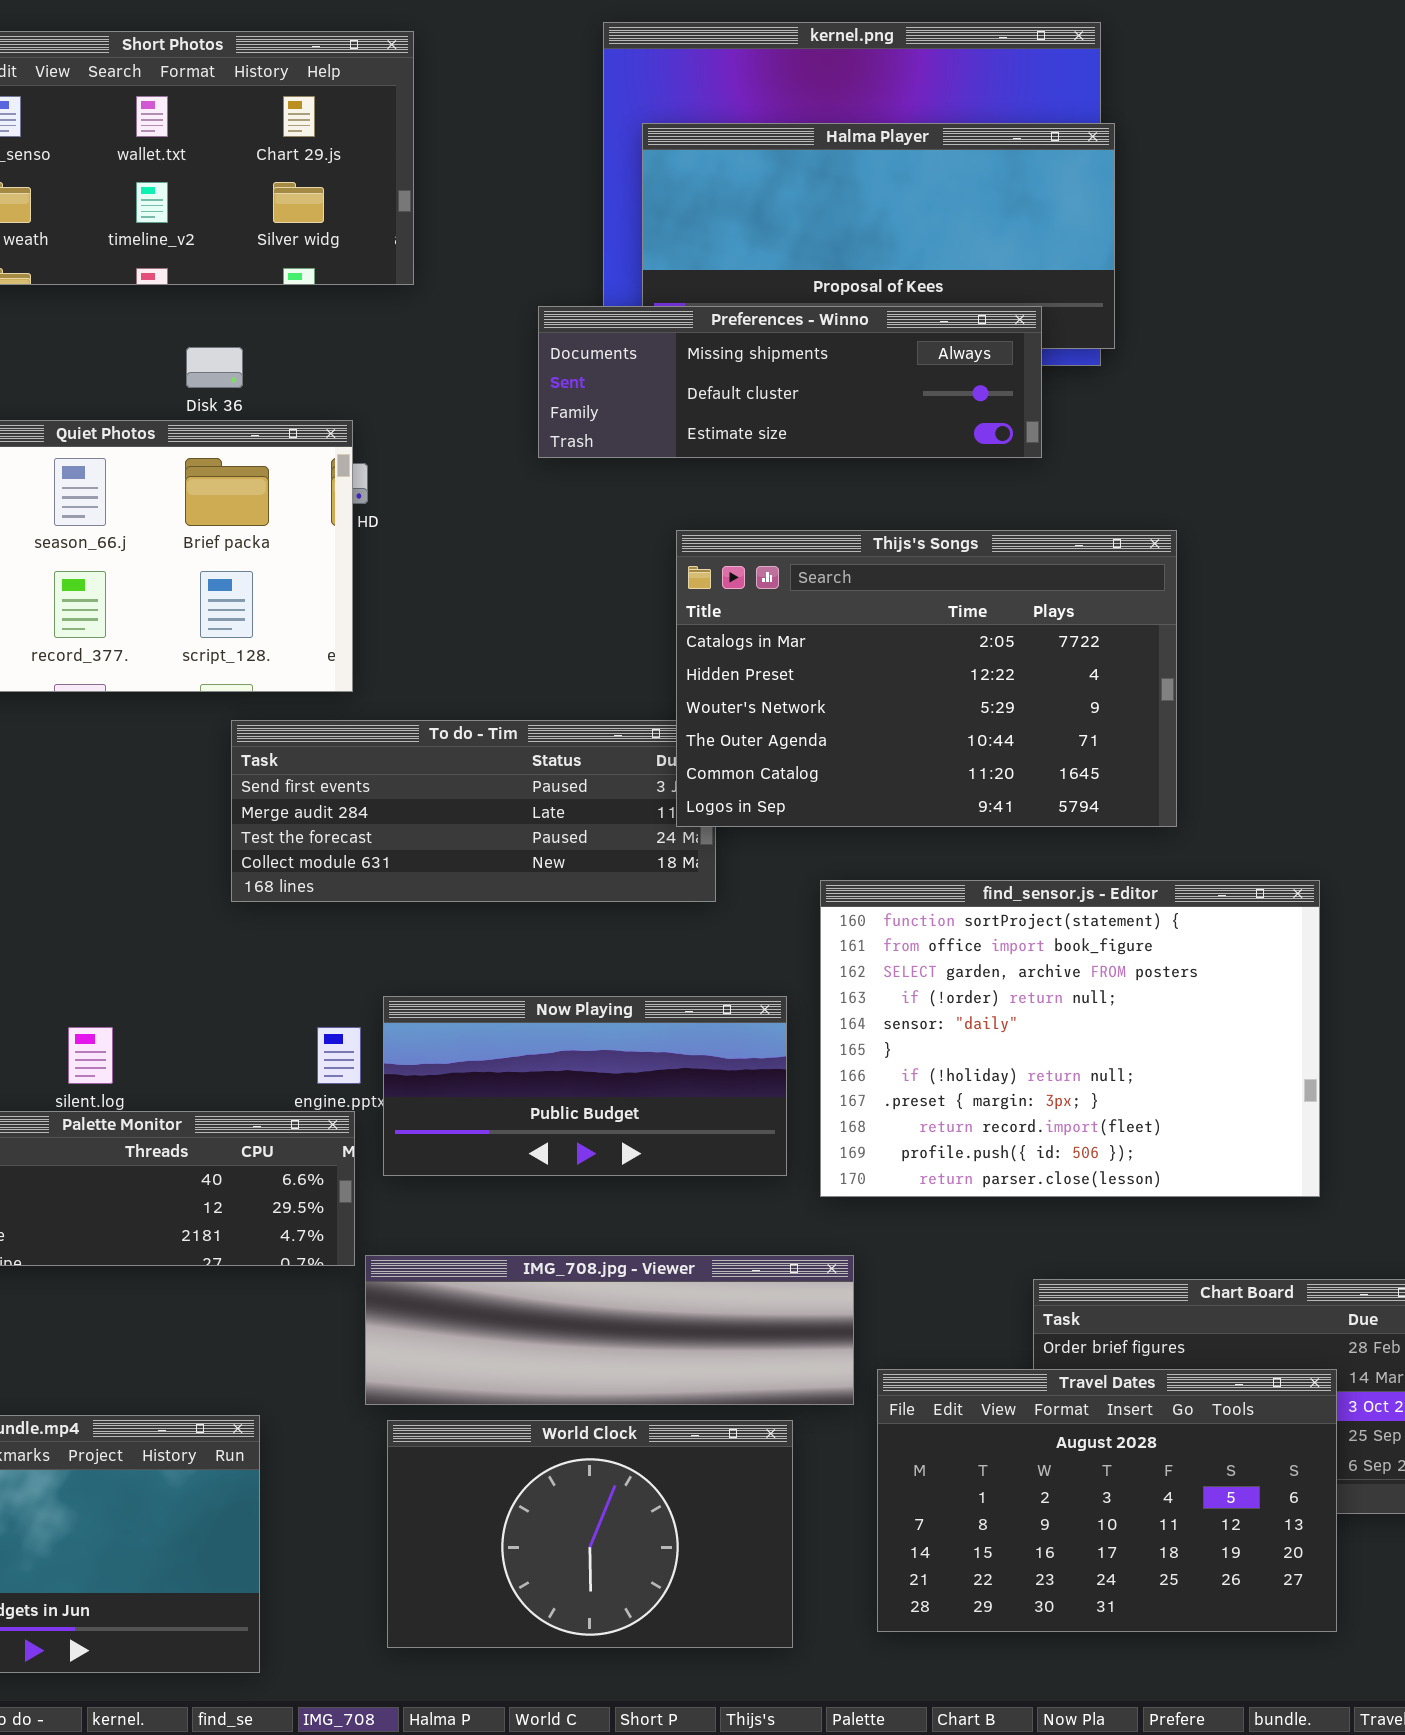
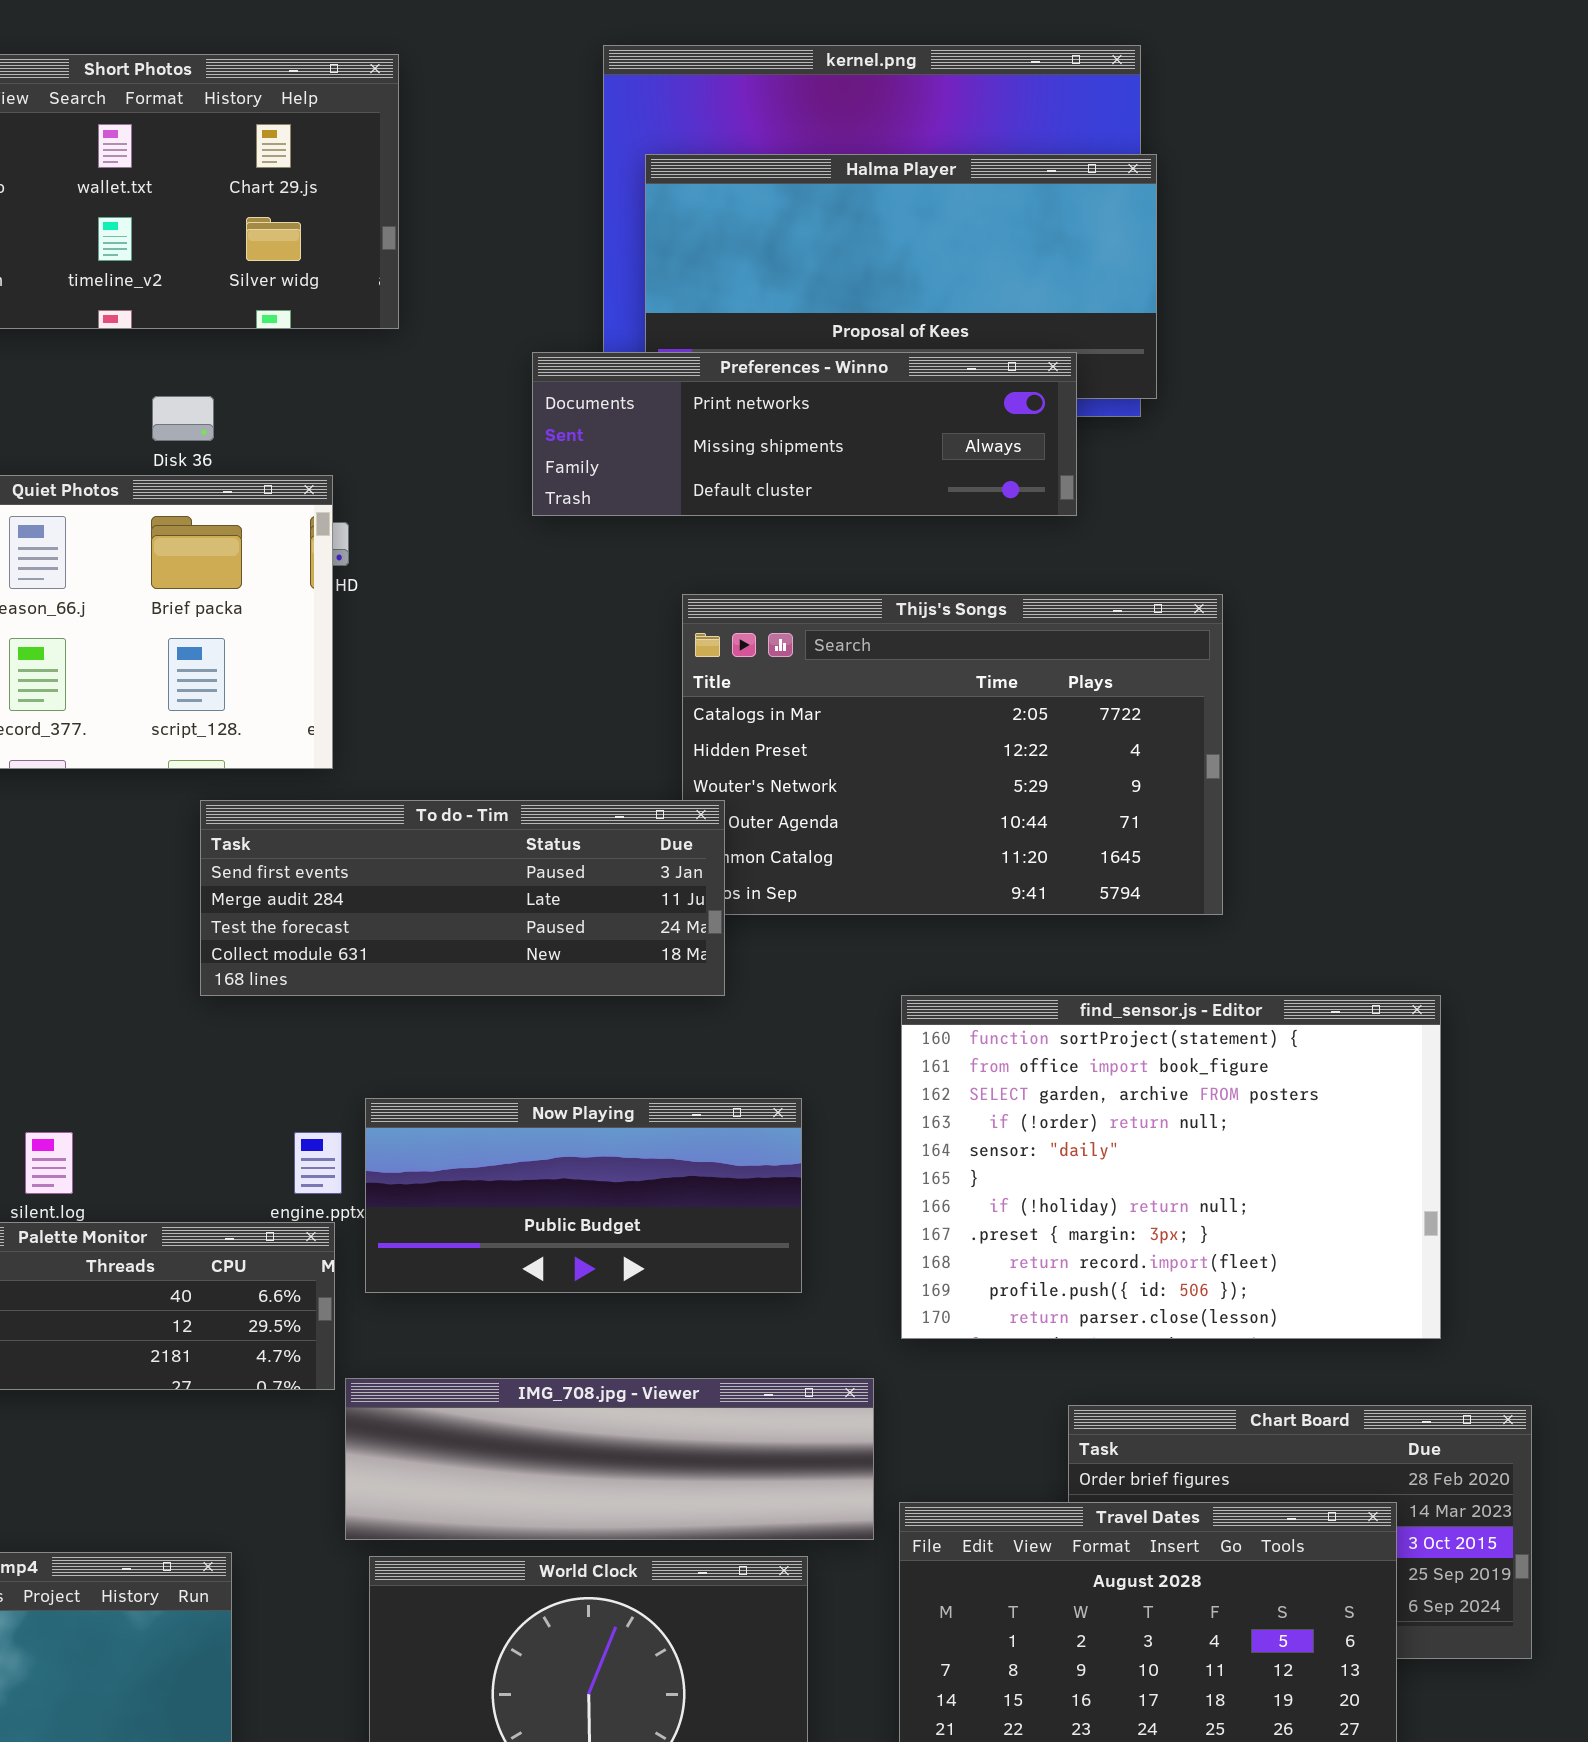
Preferences - Winno: [538,306,1042,458] -> [532,352,1077,516], scrolled up 1 row
To do - Tim: [231,720,716,902] -> [200,800,725,996], raised
find_sensor.js - Editor: [820,880,1320,1197] -> [901,995,1441,1339], moved

